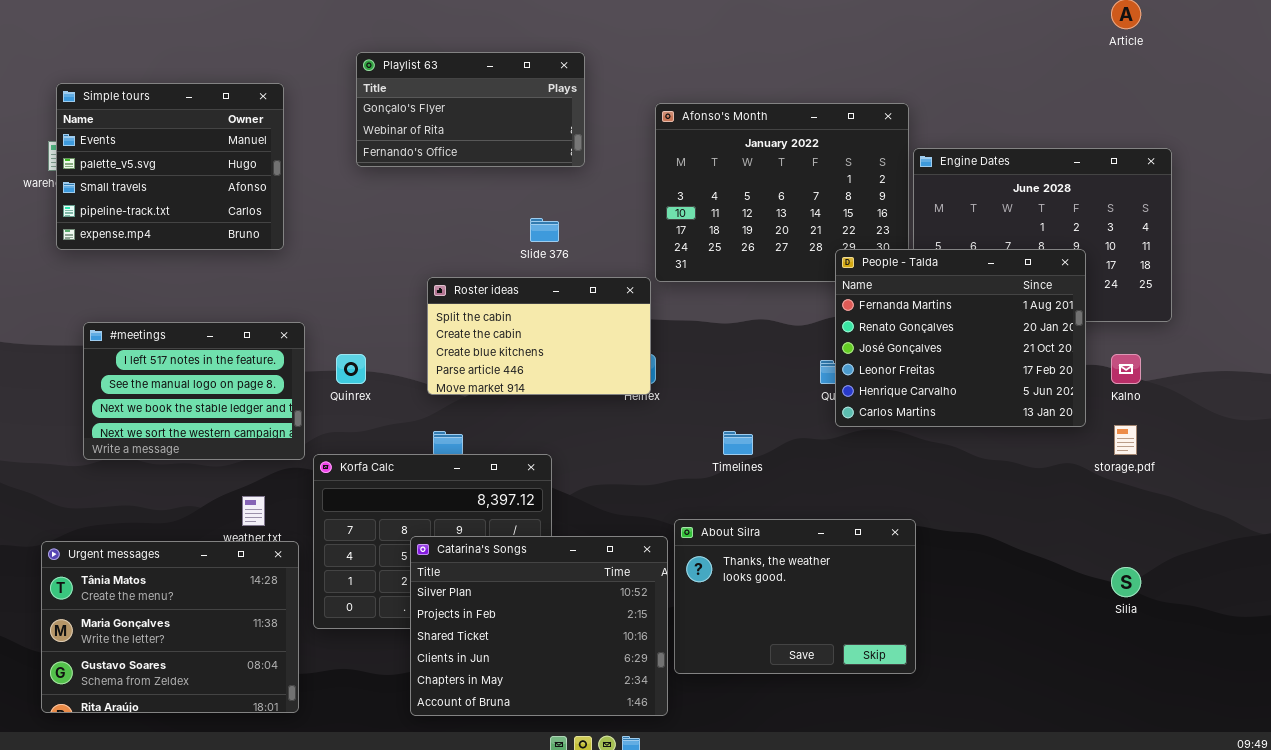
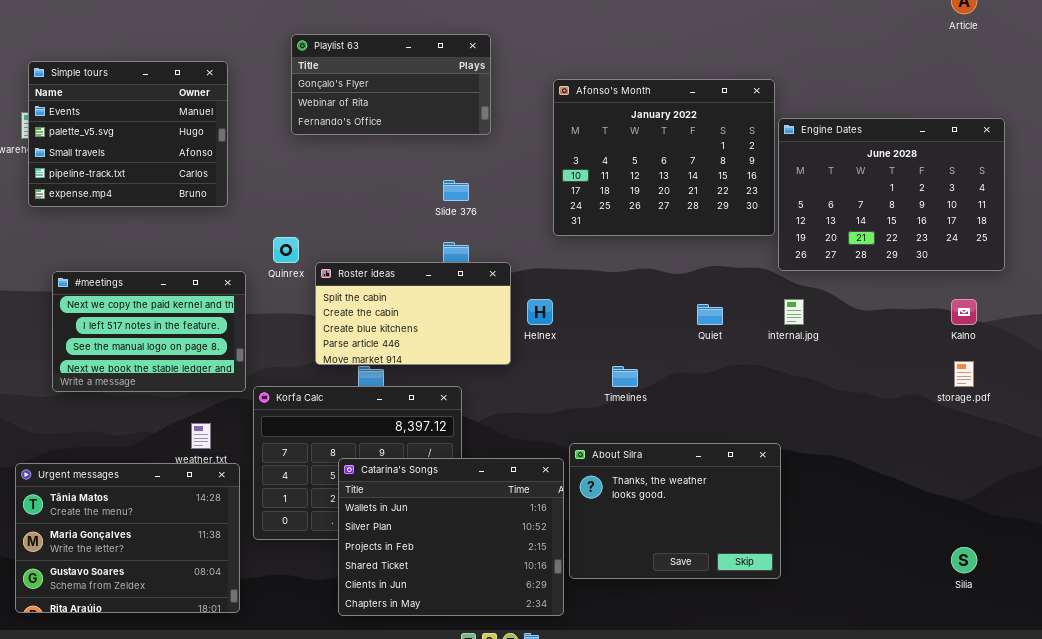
People - Talda: [835,249,1086,427] -> none, closed
Roster ideas: [427,277,651,395] -> [315,262,511,365], moved
#meetings: [83,322,305,460] -> [52,271,246,392], scrolled up 1 row
Quinrex: [336,354,366,384] -> [273,237,299,263], moved
Catarina's Songs: [410,536,668,716] -> [338,458,564,616], scrolled up 1 row
Silia: [1111,567,1141,597] -> [951,547,977,573], moved

